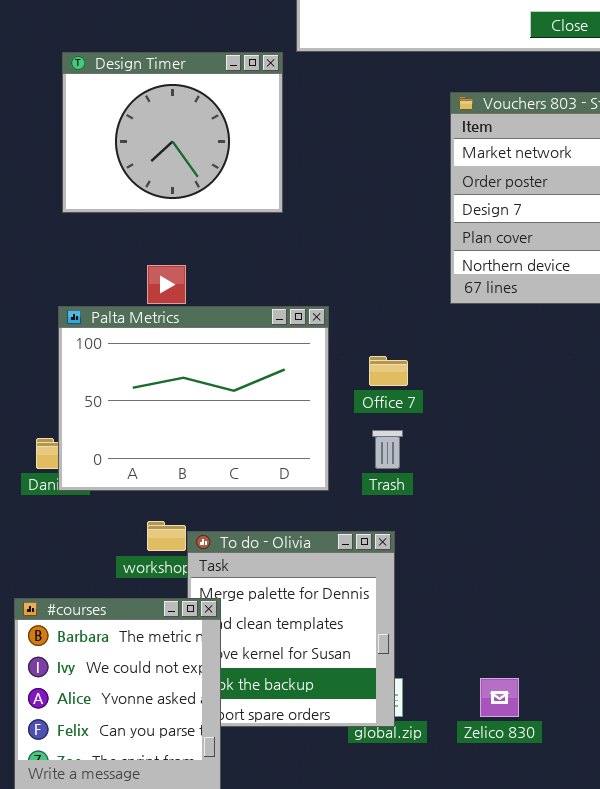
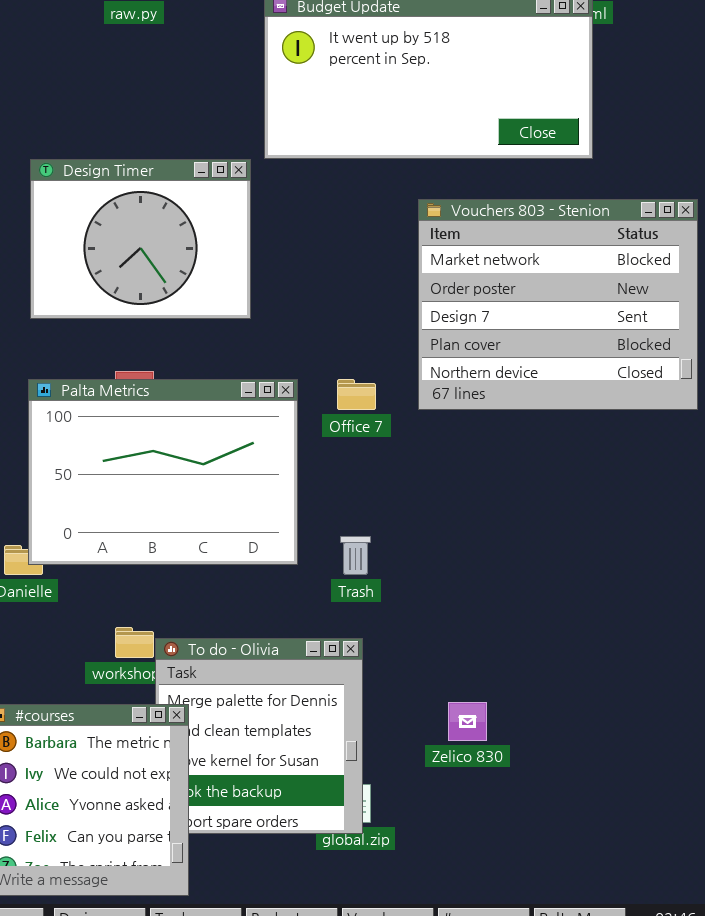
Palta Metrics: [58,306,329,491] -> [28,379,298,565], moved
Office 7: [369,356,408,386] -> [337,379,376,410], moved
Zelico 830: [480,678,519,717] -> [448,702,487,741], moved

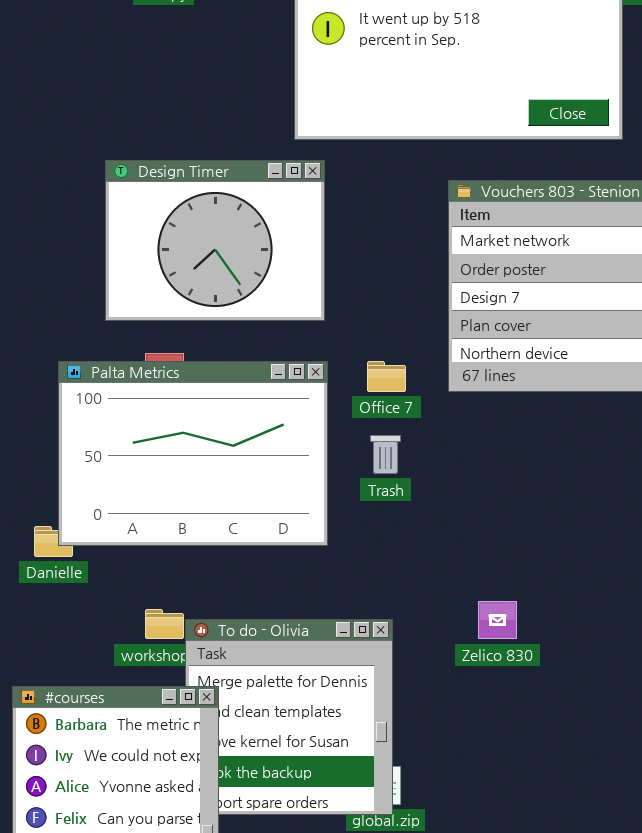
Design Timer: [30,159,251,319] -> [105,160,325,321], moved
Trash: [340,536,371,575] -> [370,435,401,474], moved
Zelico 830: [448,702,487,741] -> [478,601,517,639], moved

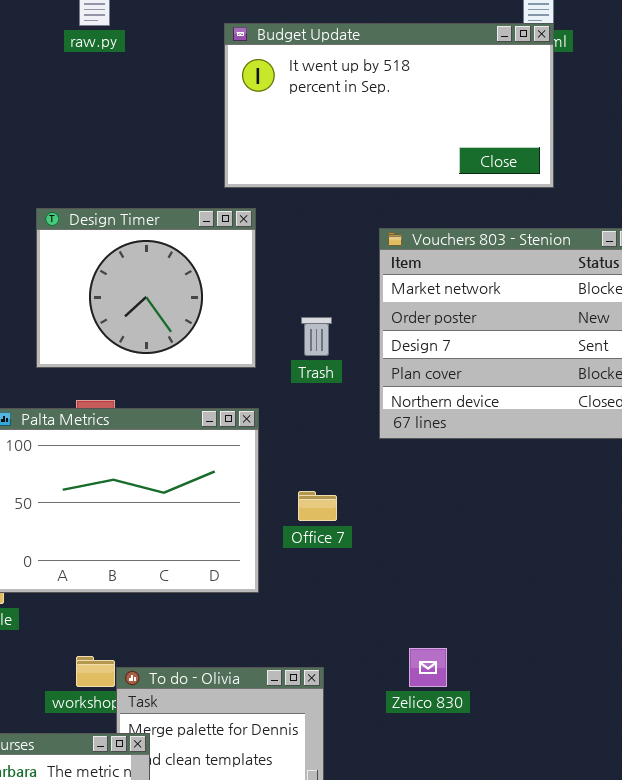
Office 7: [367,361,406,392] -> [298,491,337,521], moved
Trash: [370,435,401,474] -> [301,317,332,356], moved

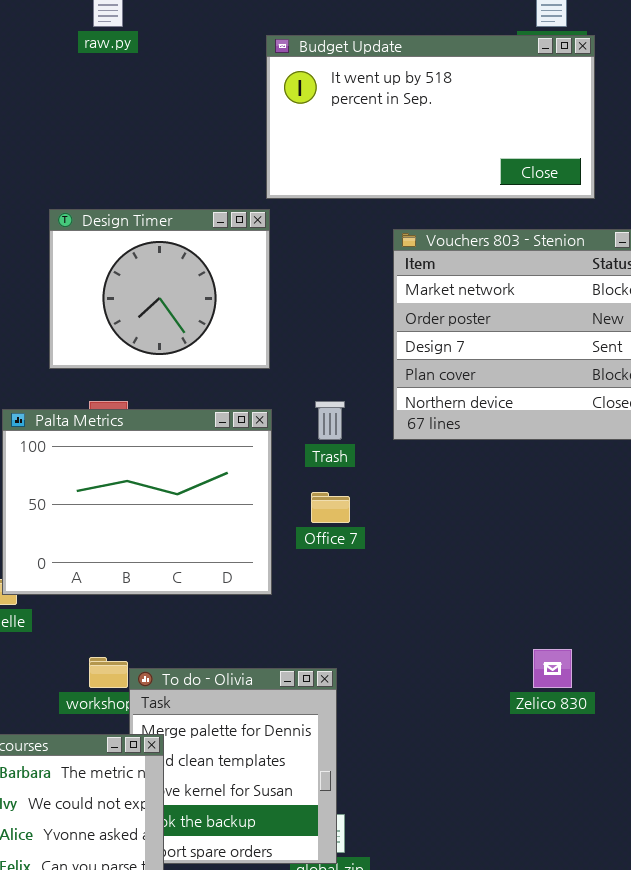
Budget Update: [224,23,554,188] -> [266,35,595,199], moved
Trash: [301,317,332,356] -> [315,401,345,440], moved
Zelico 830: [409,648,447,687] -> [533,649,572,688], moved

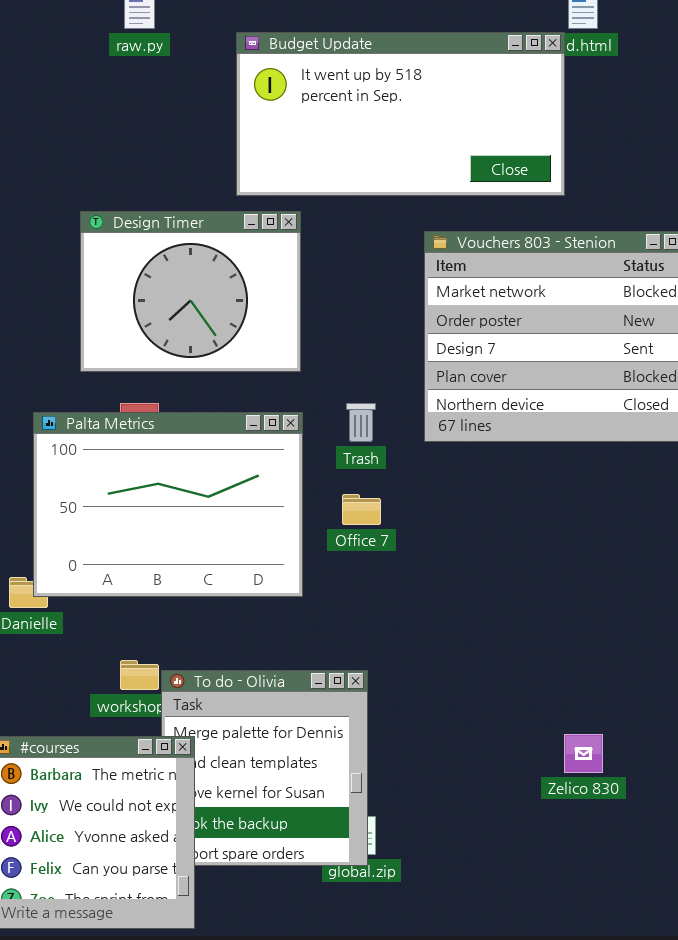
Budget Update: [266,35,595,199] -> [236,32,565,196], moved
Zelico 830: [533,649,572,688] -> [564,734,603,773], moved

